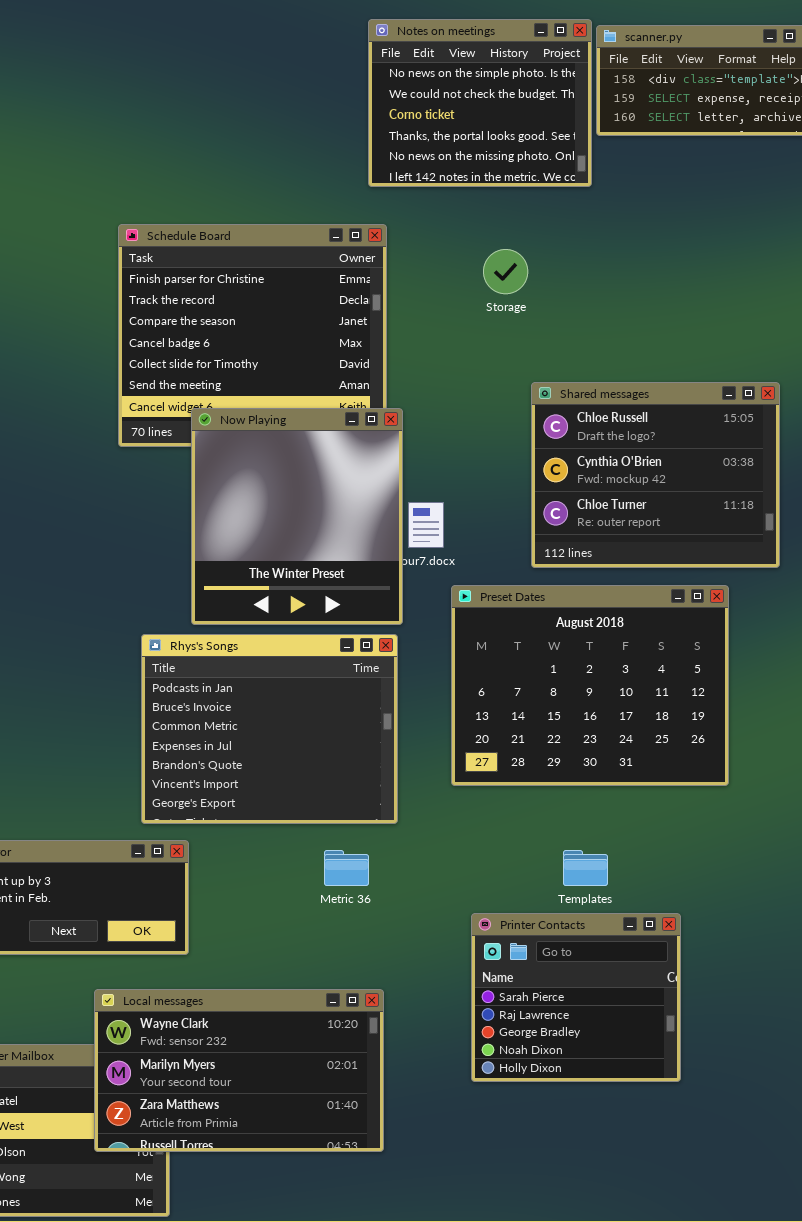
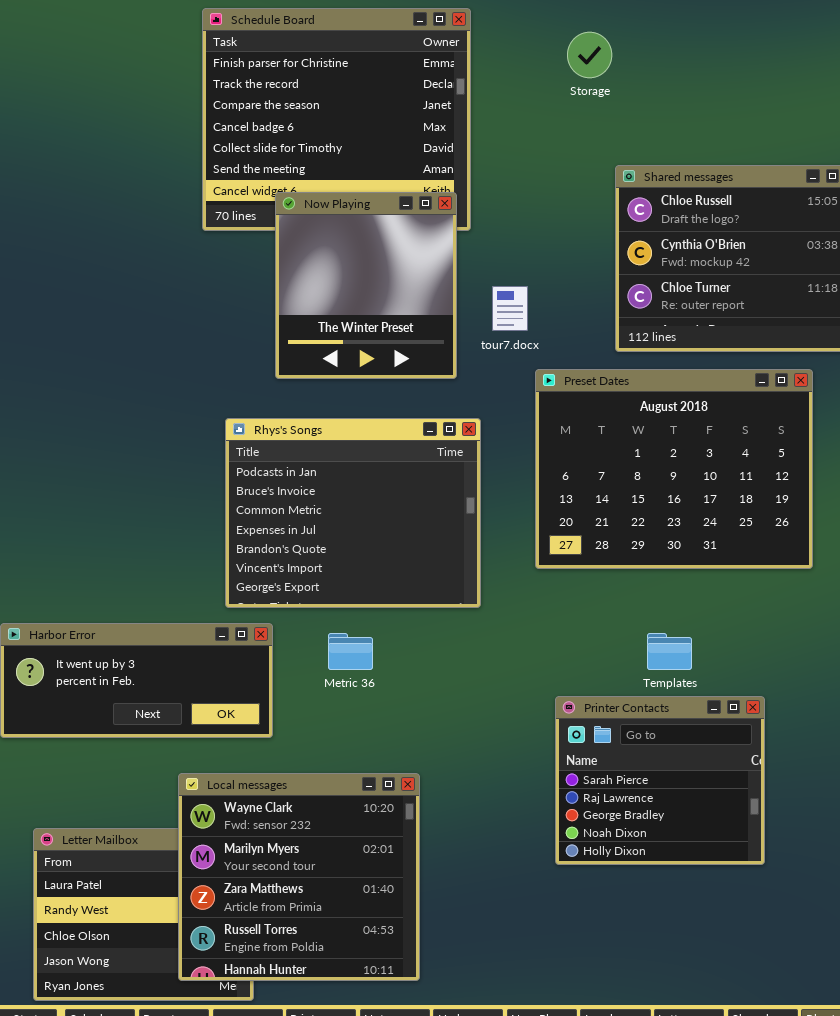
Now Playing: [191,408,403,625] -> [275,192,457,379], resized
Metric 36: [324,850,369,886] -> [328,633,373,670], moved
Local messages: [94,989,384,1152] -> [178,773,420,981], resized

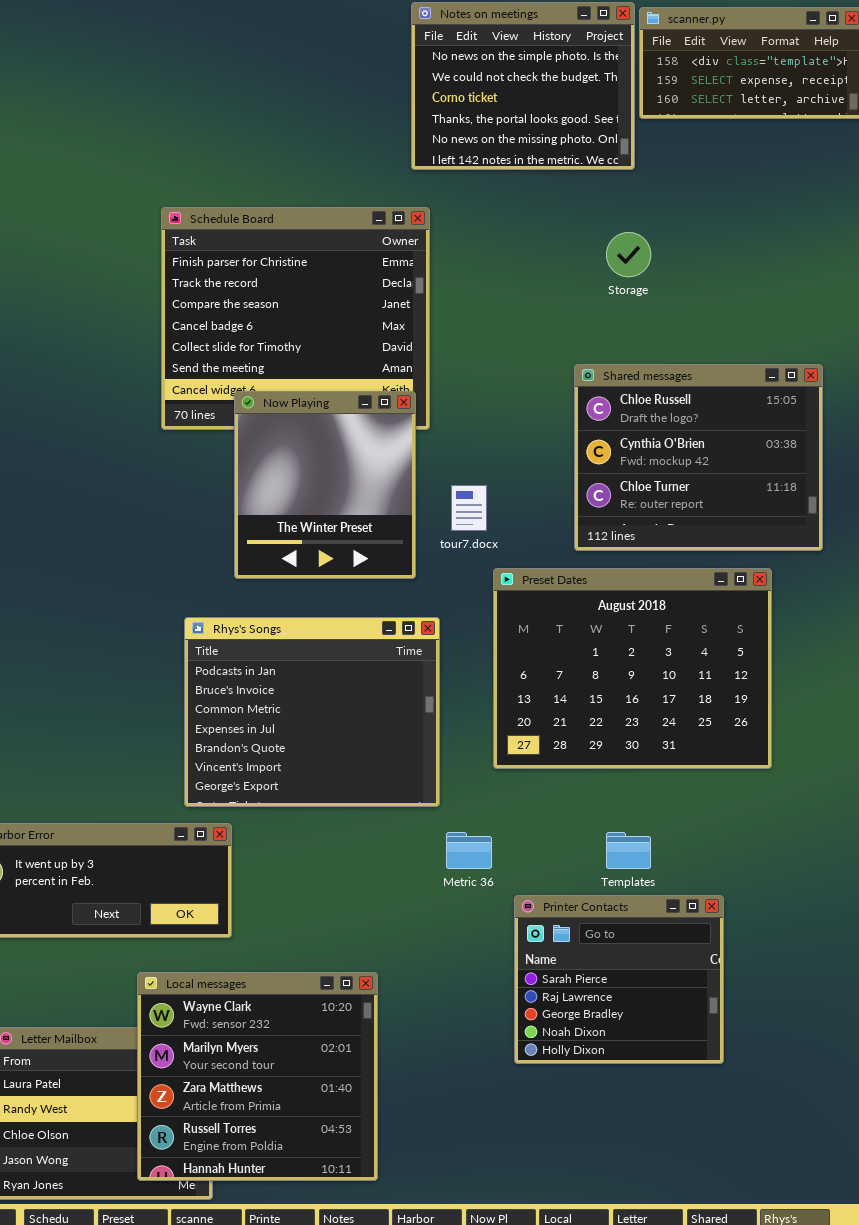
Storage: [567,32,612,78] -> [606,232,651,277], moved
Metric 36: [328,633,373,670] -> [446,832,492,869], moved

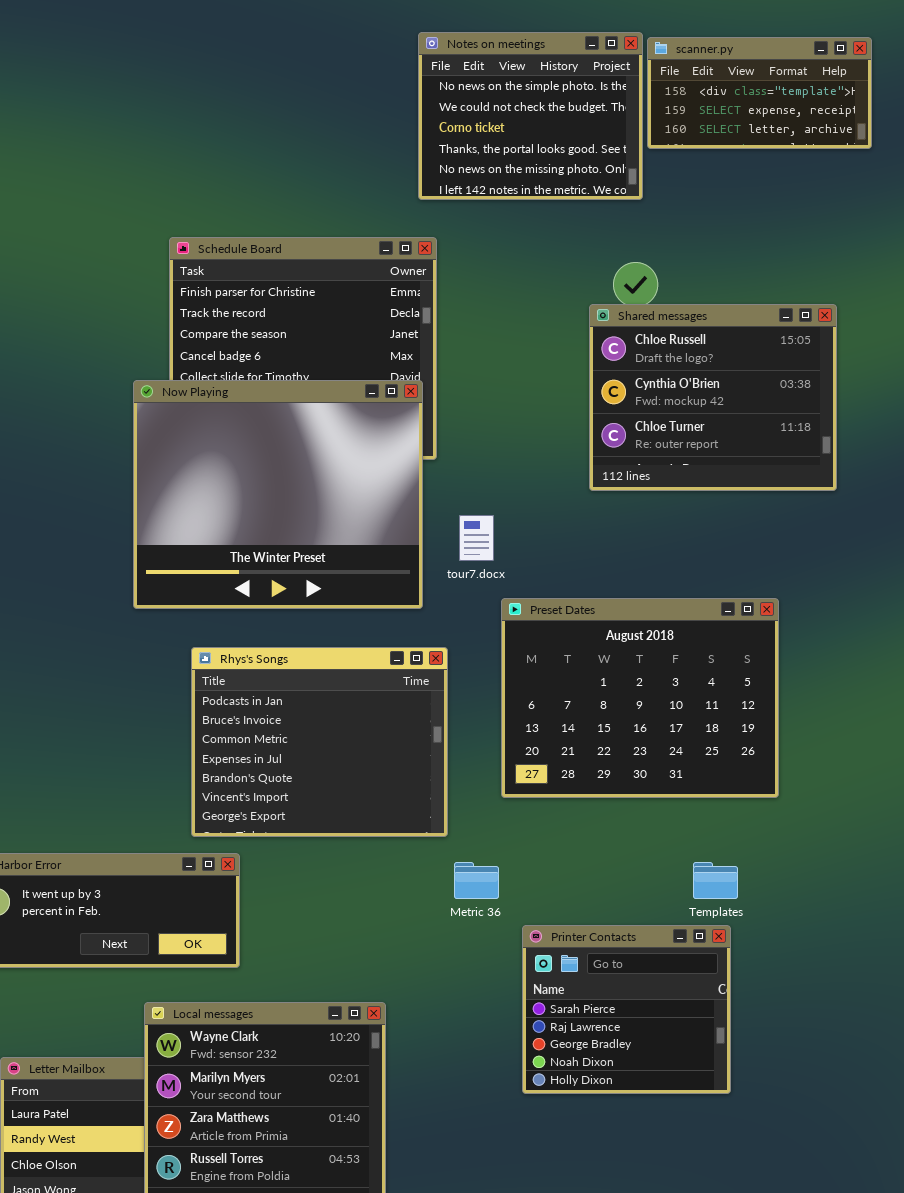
Shared messages: [574,364,823,551] -> [589,304,837,491], moved
Now Playing: [234,391,416,579] -> [133,380,423,609], resized
Templates: [606,832,651,869] -> [693,862,738,899], moved

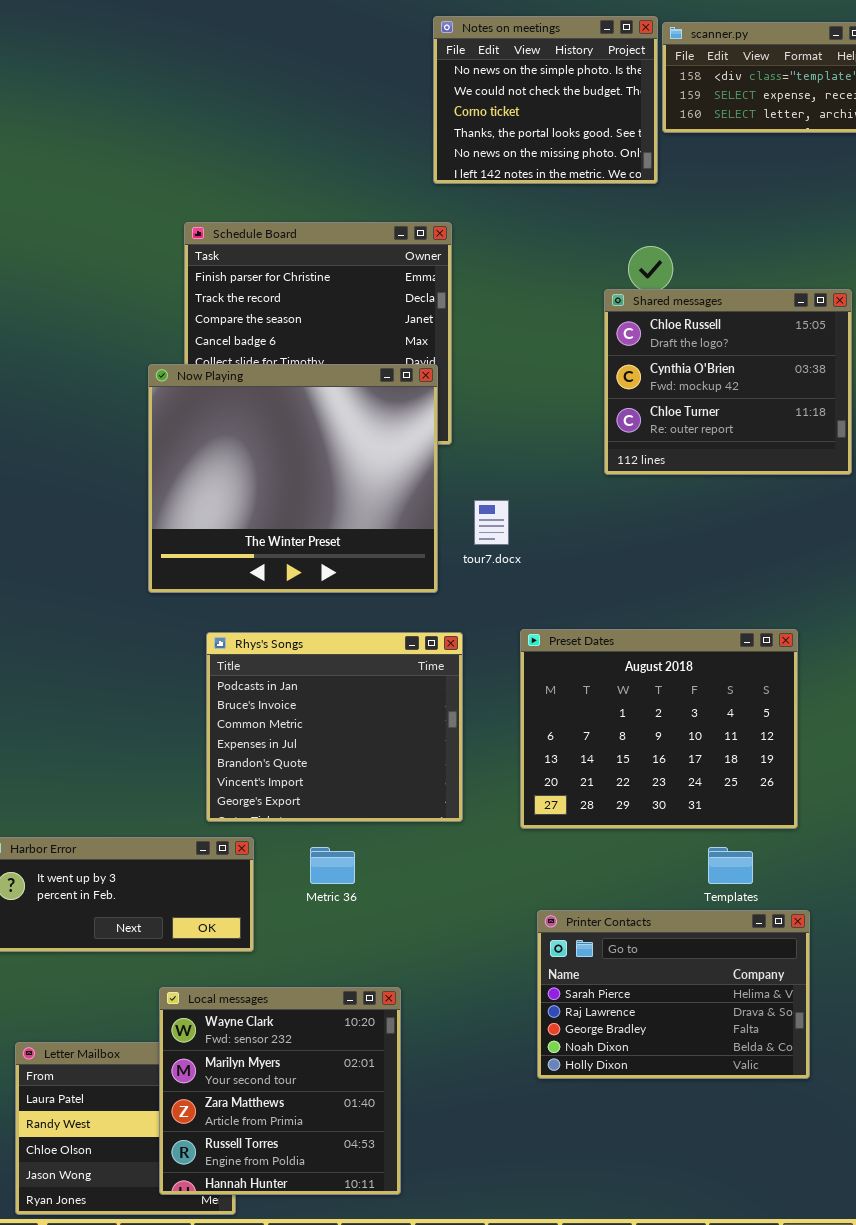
Preset Dates: [501,598,779,798] -> [520,629,798,829], moved
Metric 36: [454,862,499,899] -> [310,847,355,884], moved
Printer Contacts: [522,925,731,1094] -> [537,910,810,1079], resized

